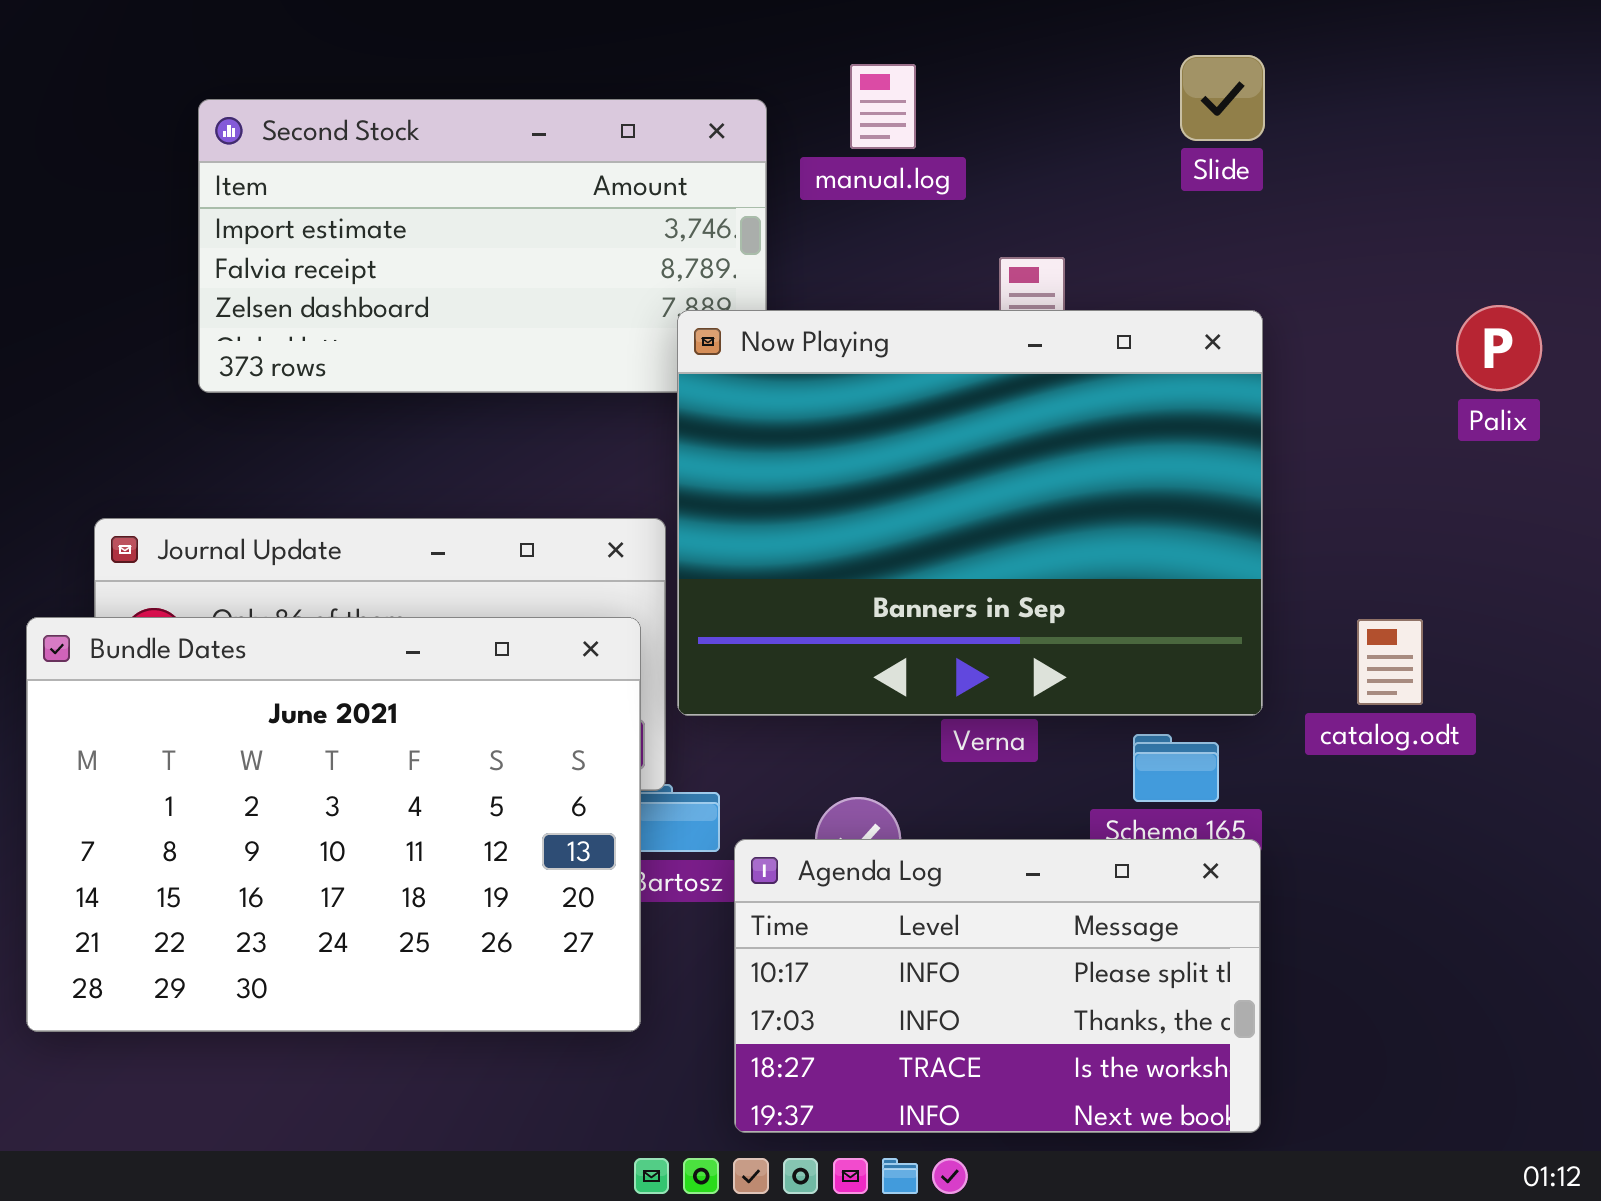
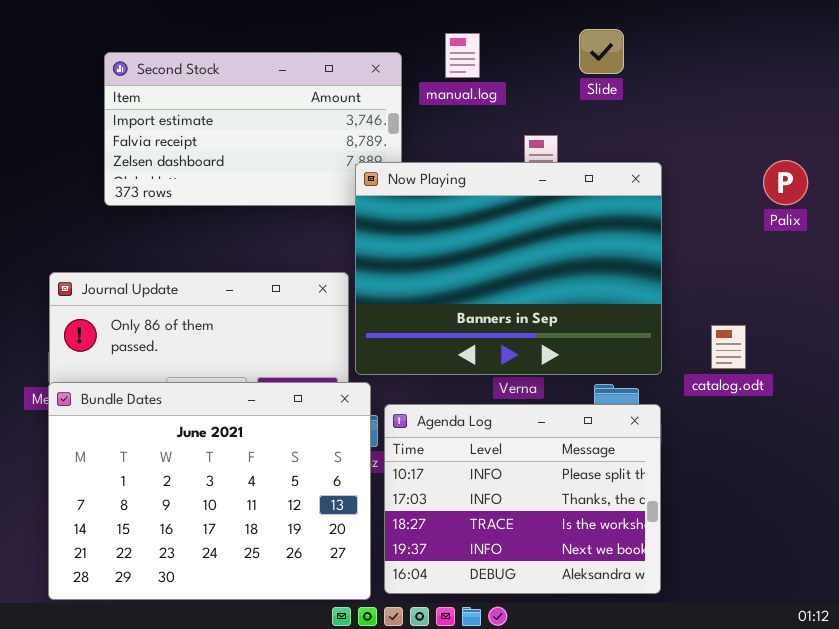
Slide: [1180,55,1265,141] -> [579,29,624,74], moved
Bundle Dates: [26,617,641,1032] -> [48,382,371,600], moved
Agenda Log: [734,839,1261,1133] -> [384,404,661,594], resized

